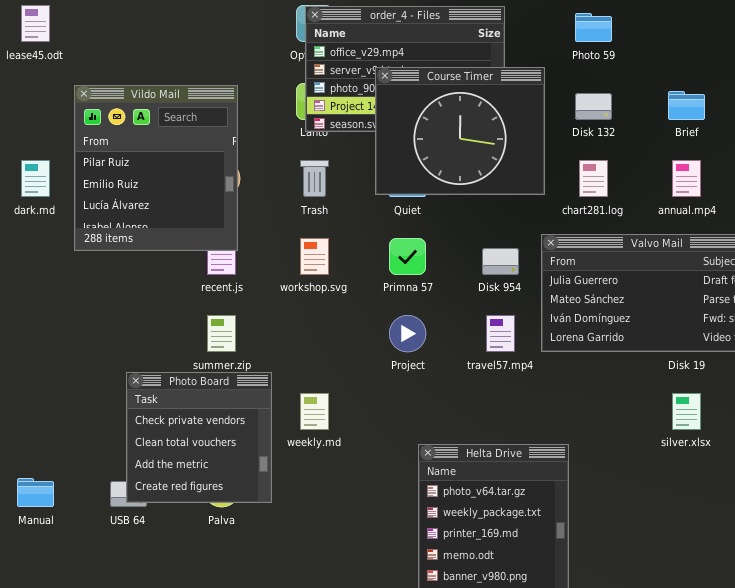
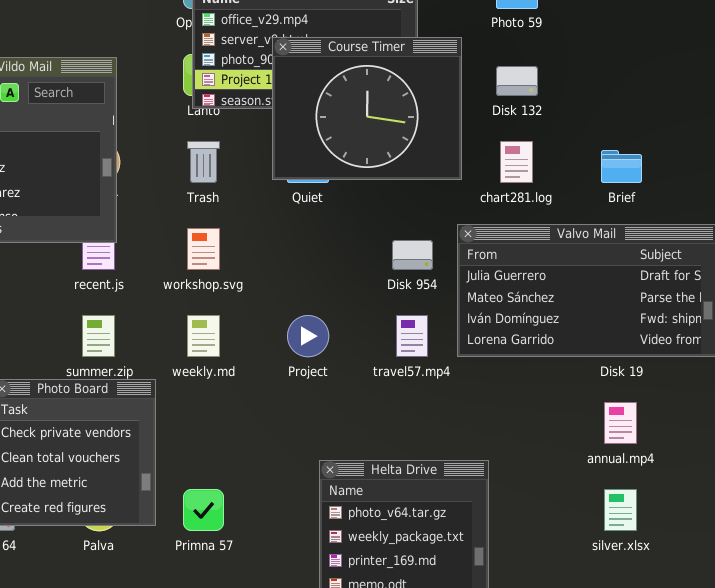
Brief: [668,91,705,120] -> [601,150,642,183], moved
annual.mp4: [672,160,701,197] -> [604,402,637,444], moved
Primna 57: [389,238,426,275] -> [183,489,224,531], moved
weekly.md: [300,393,329,430] -> [187,315,220,357], moved
silver.xlsx: [672,393,701,430] -> [604,489,637,531], moved

